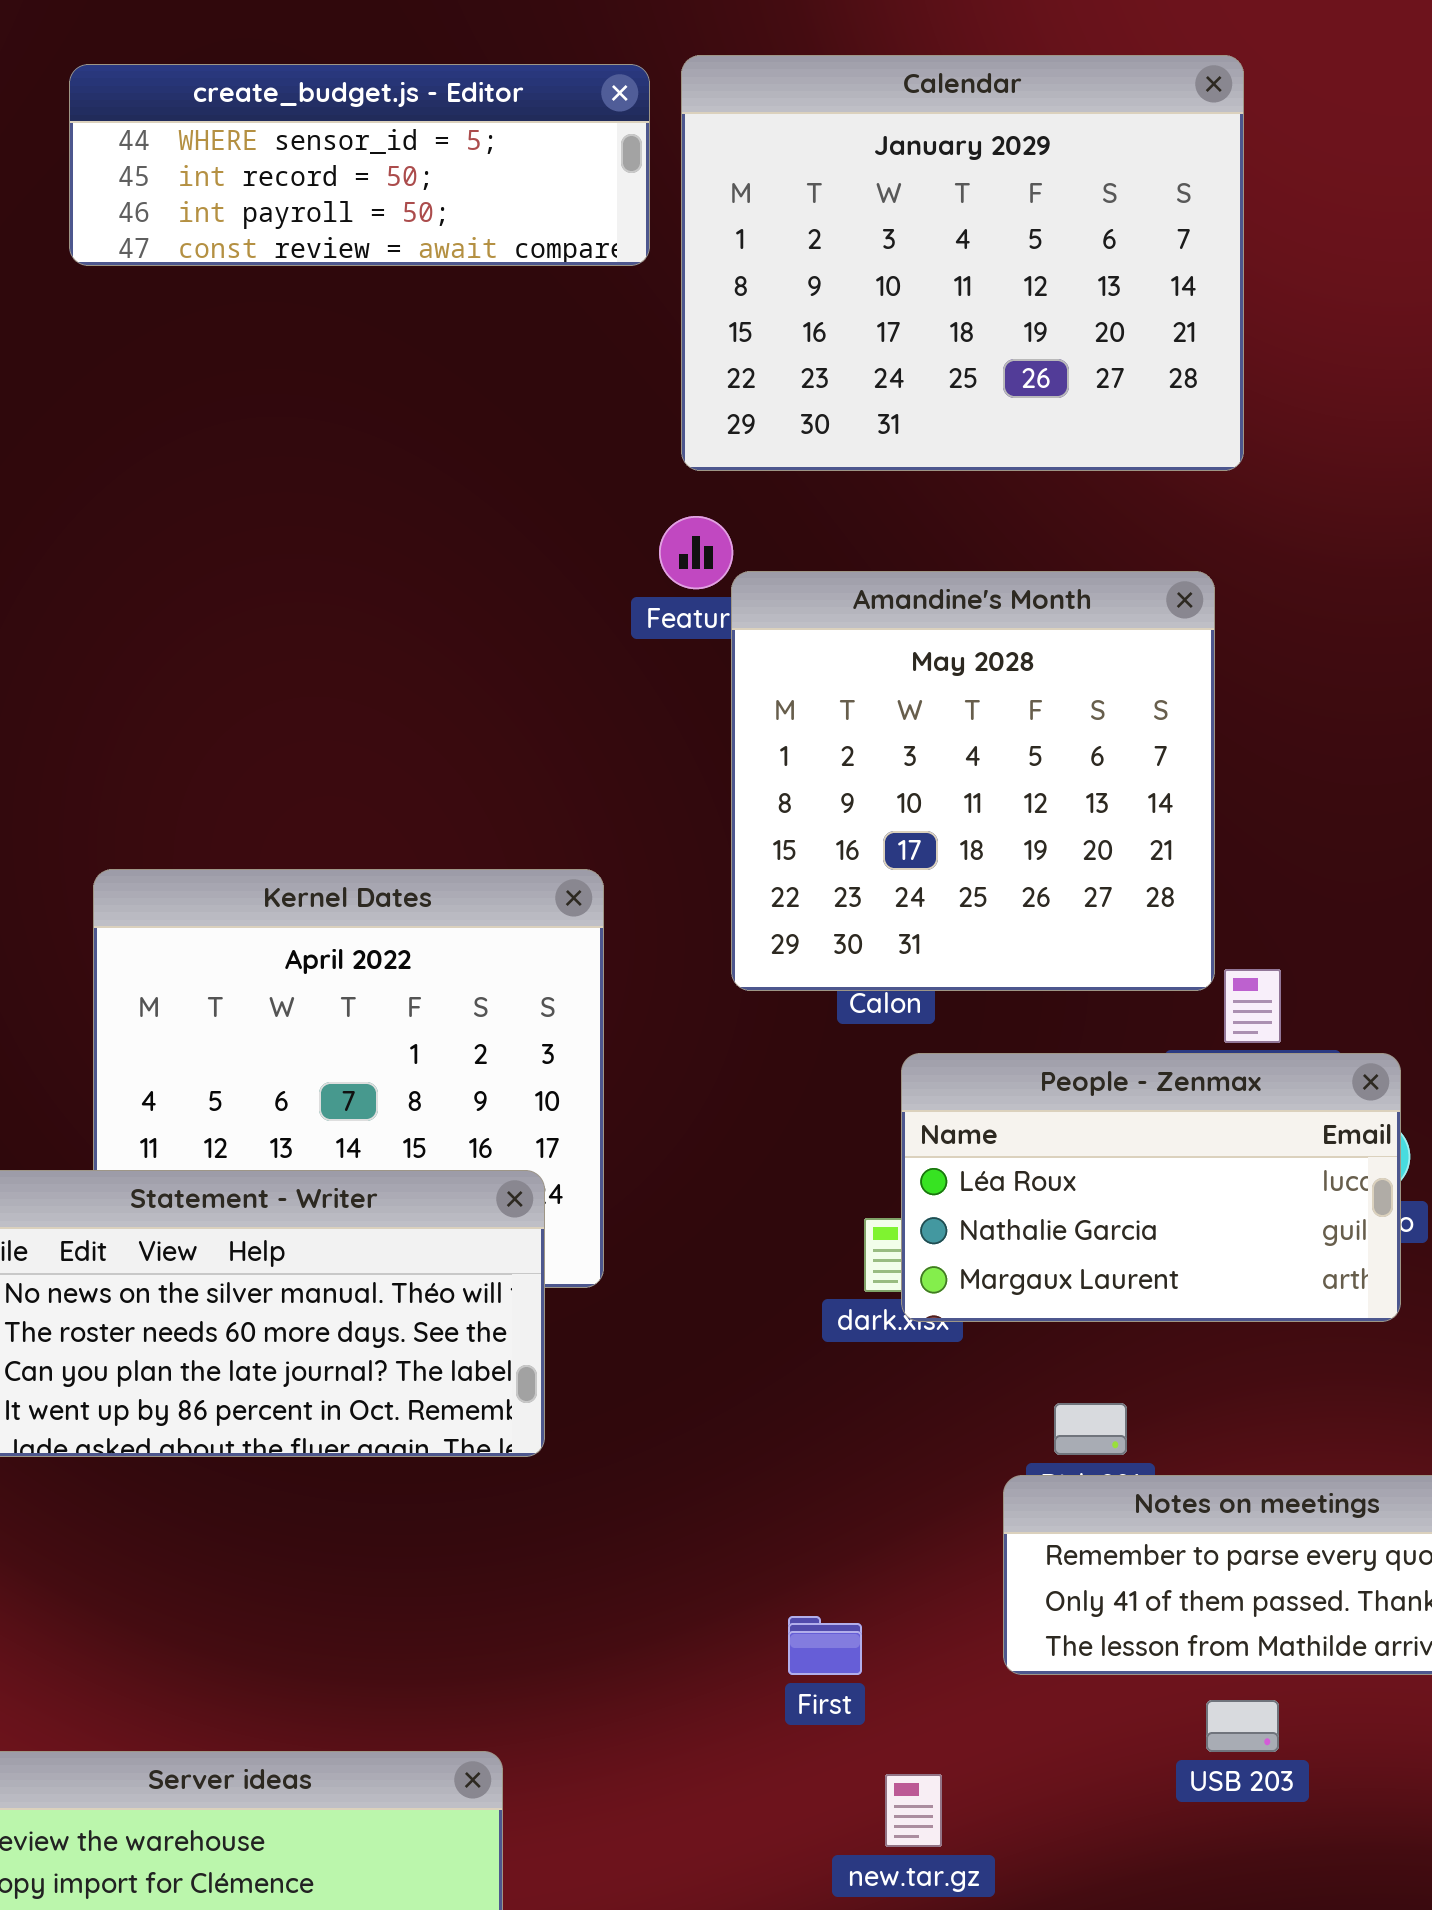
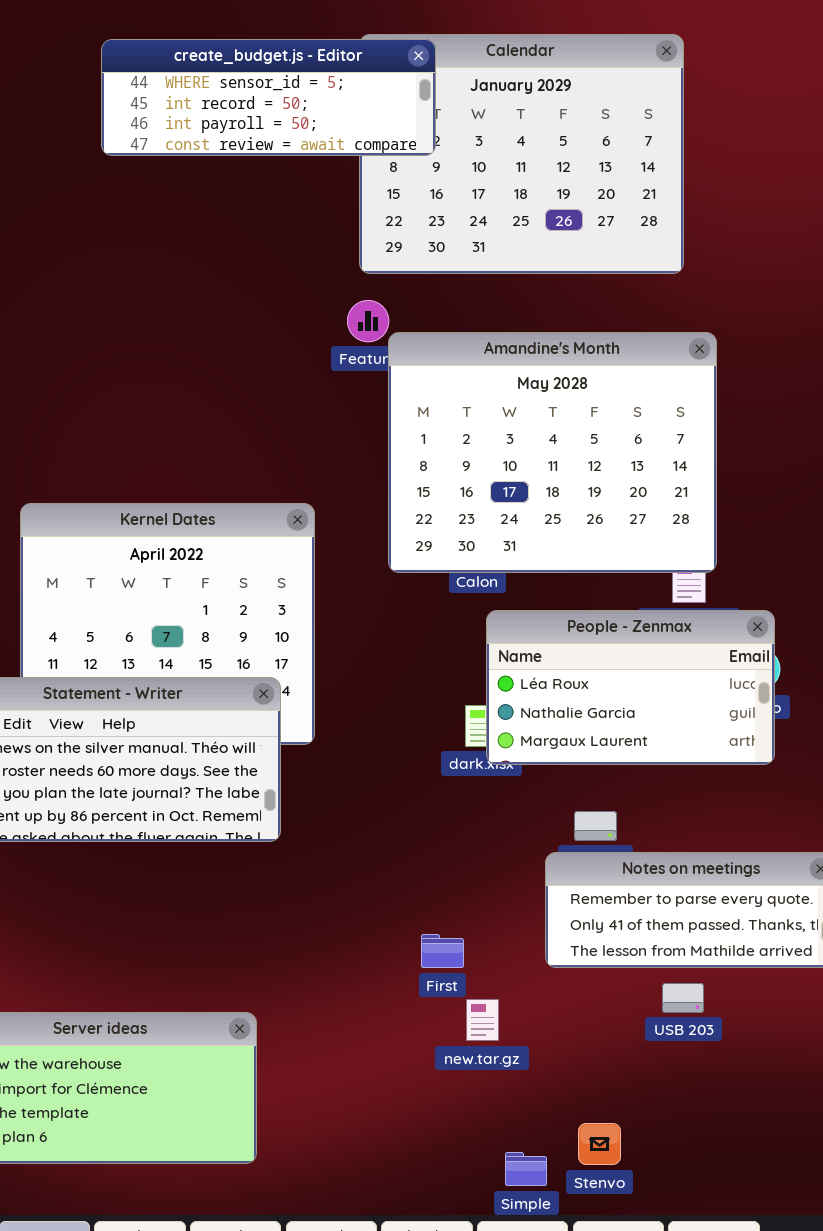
create_budget.js - Editor: [69,64,650,266] -> [101,39,436,156], moved
Amandine's Month: [731,571,1215,991] -> [388,332,717,573], resized
new.tar.gz: [885,1774,942,1847] -> [466,999,499,1041], moved

